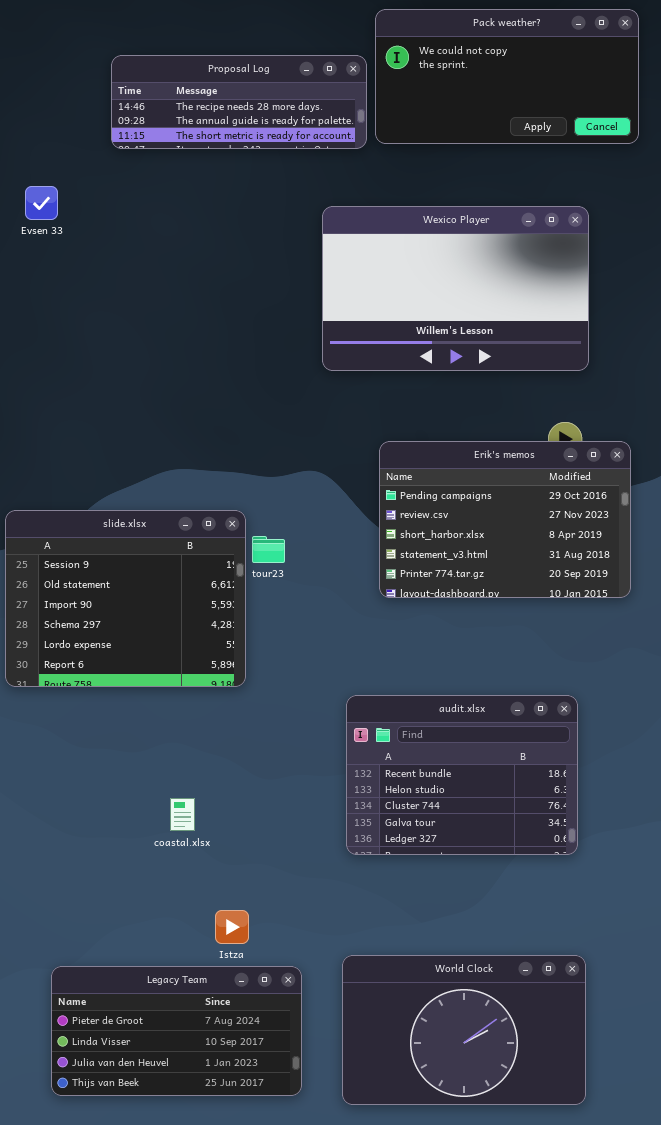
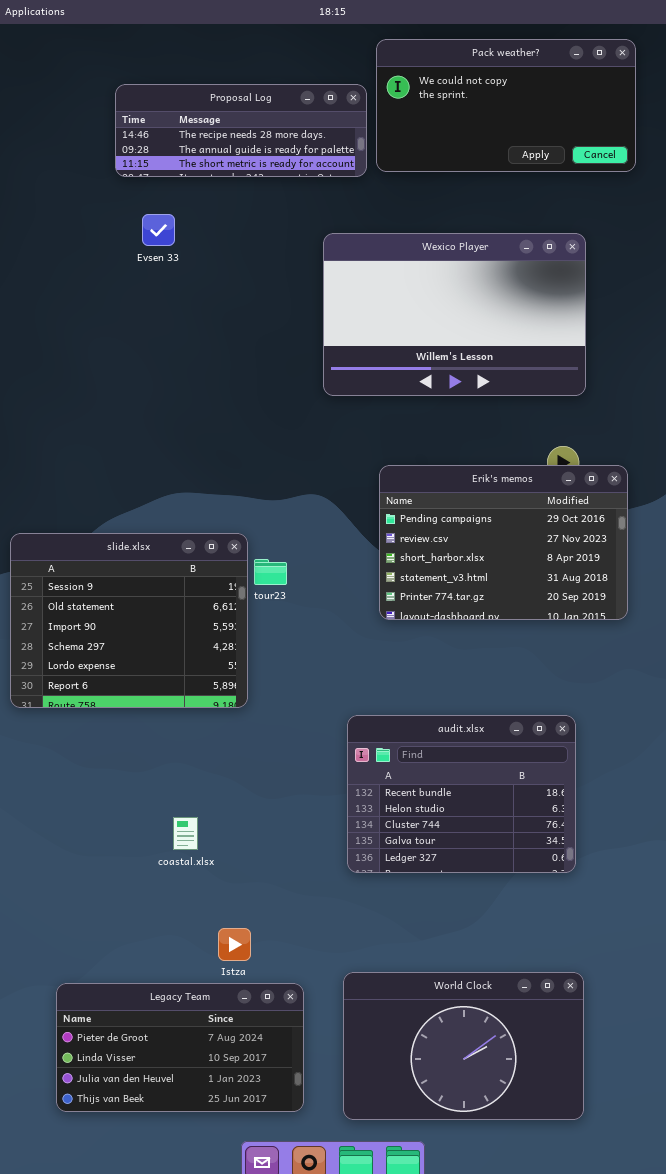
Evsen 33: [25,186,58,220] -> [142,214,175,246], moved

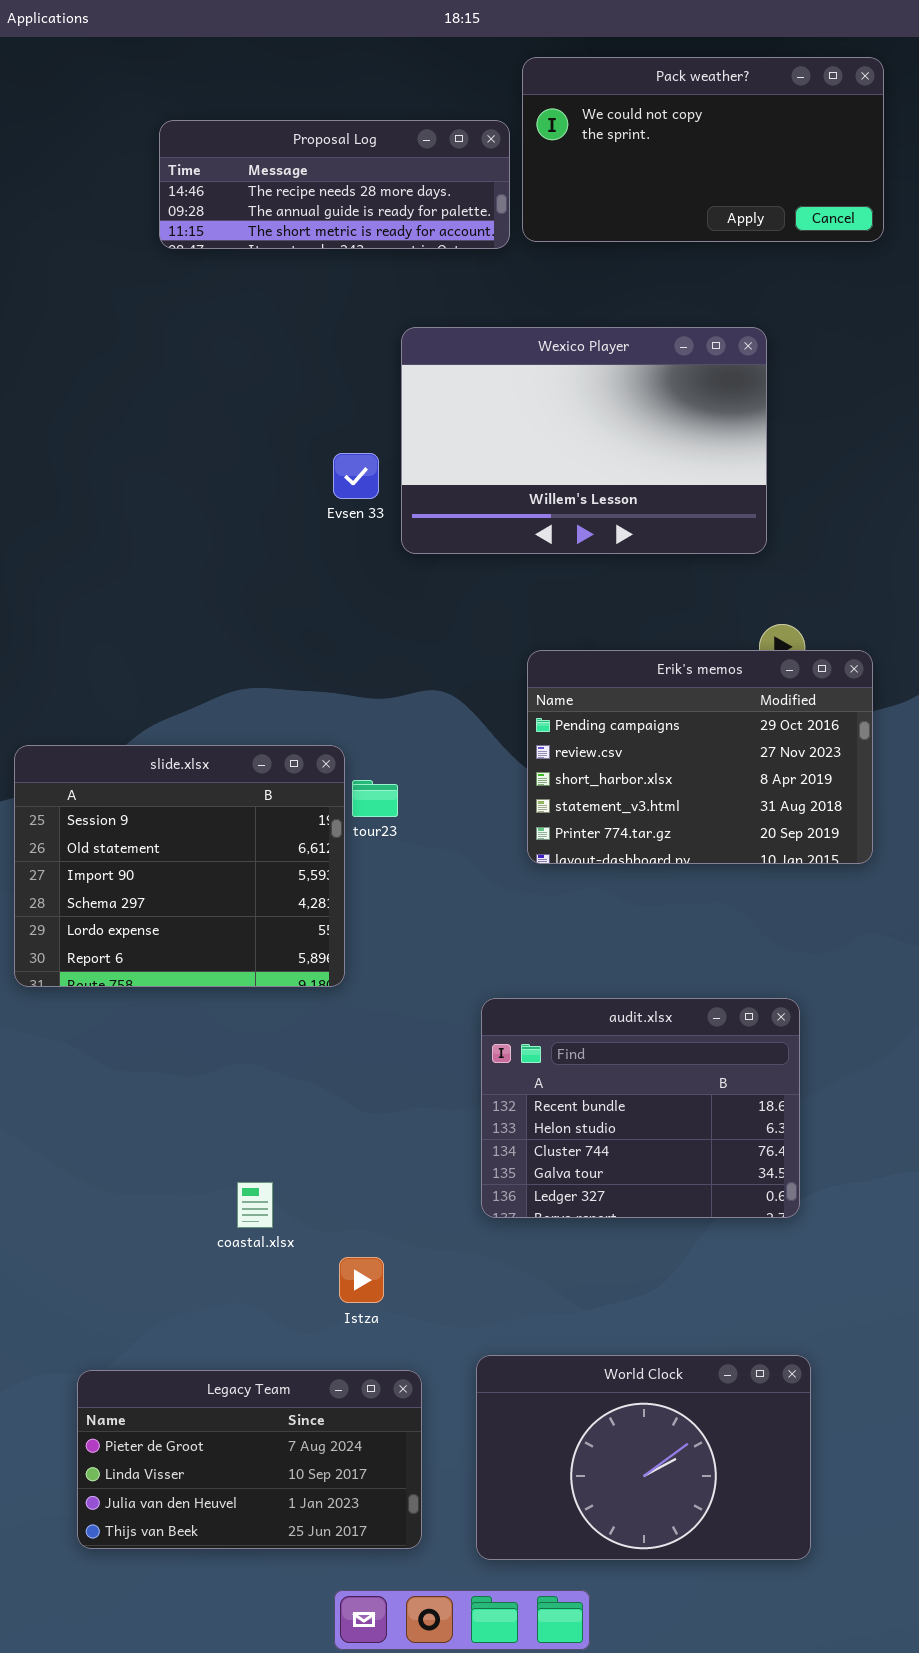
Evsen 33: [142,214,175,246] -> [333,453,379,499], moved
Wexico Player: [323,233,586,396] -> [401,327,767,554], moved
coastal.xlsx: [173,817,198,850] -> [237,1182,273,1228], moved
Istza: [218,928,251,961] -> [339,1257,384,1303], moved

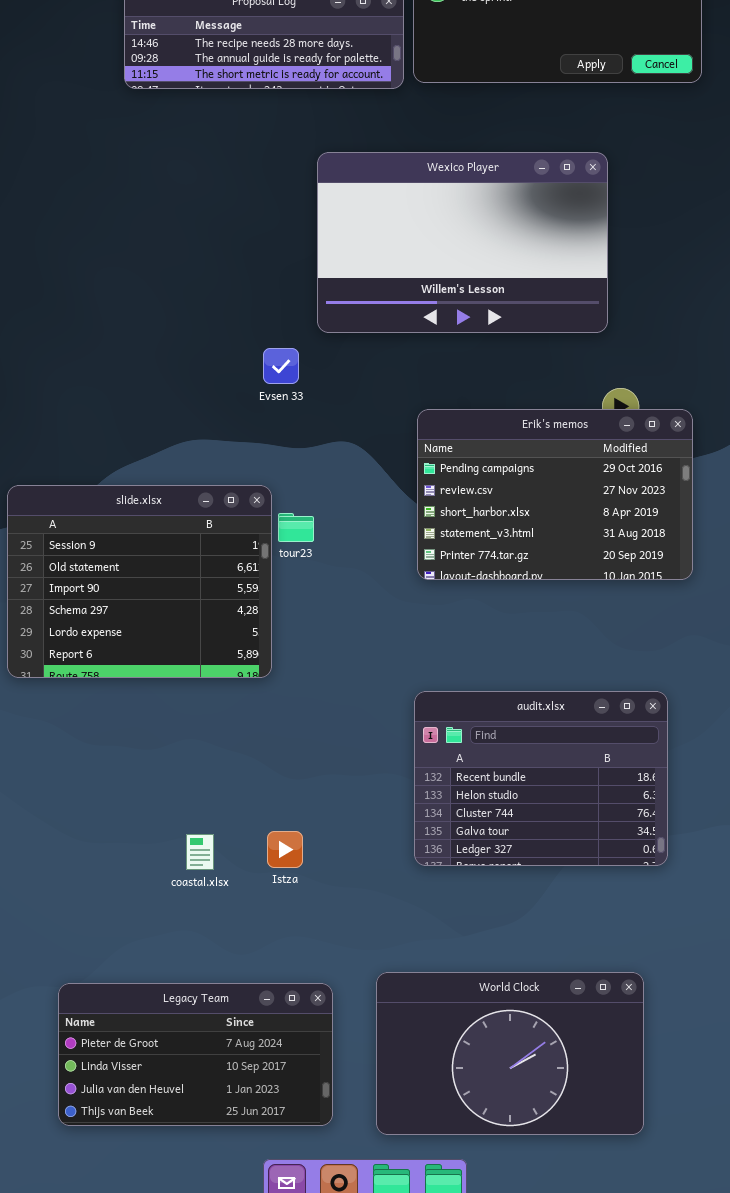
Evsen 33: [333,453,379,499] -> [263,348,299,384], moved
audit.xlsx: [481,998,800,1218] -> [414,691,668,866], moved
Istza: [339,1257,384,1303] -> [267,831,303,868], moved

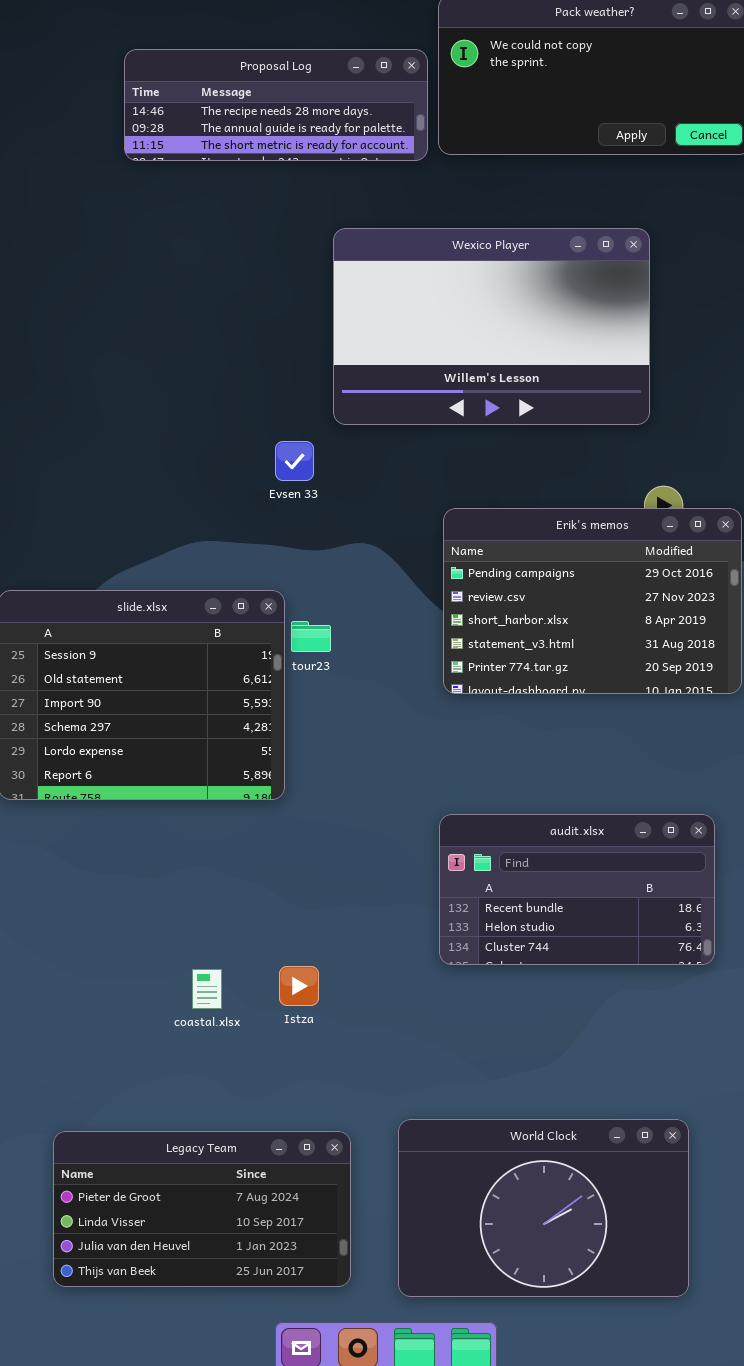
audit.xlsx: [414,691,668,866] -> [439,814,715,965], resized

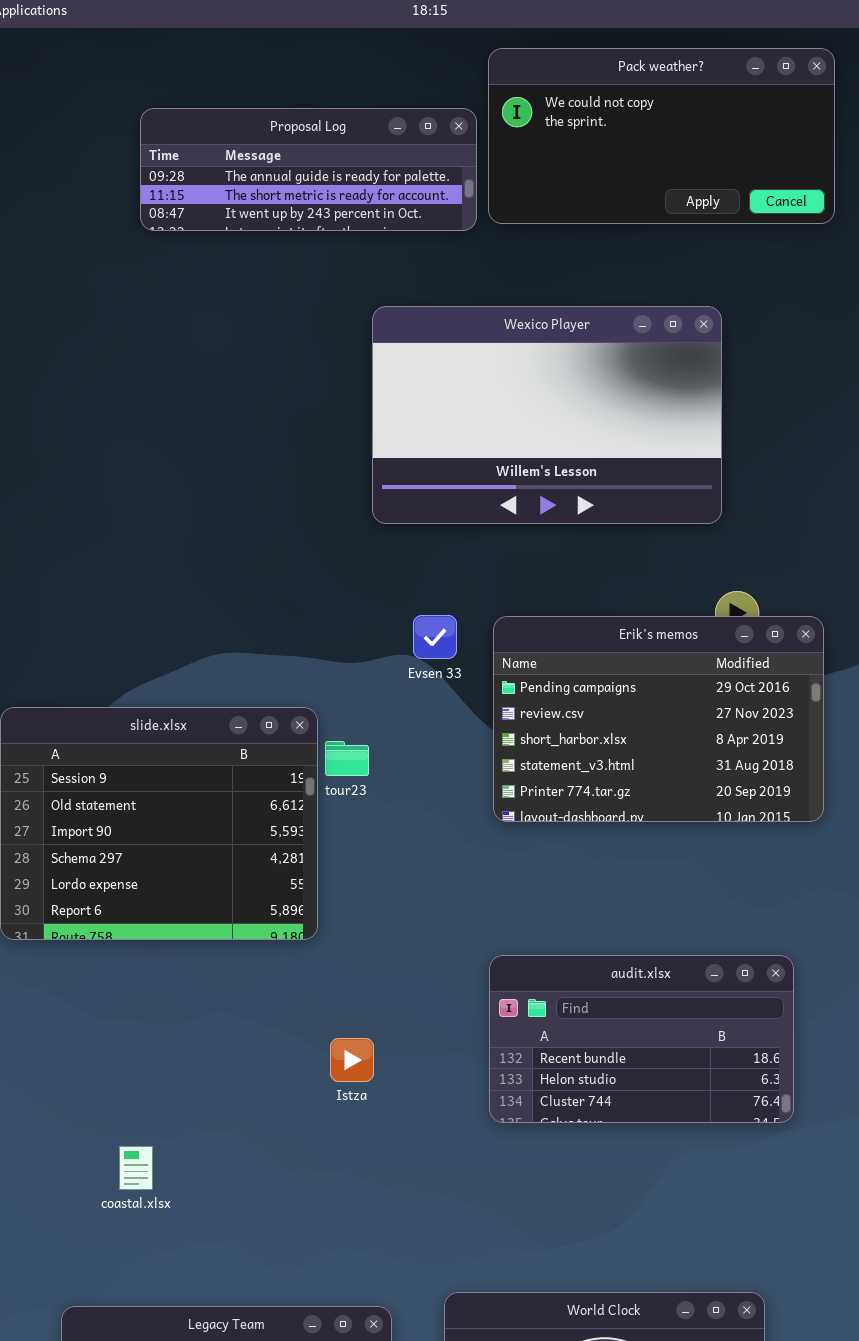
Proposal Log: [124,49,428,161] -> [140,108,477,231], scrolled down 1 row
Evsen 33: [275,441,314,481] -> [413,615,457,659], moved
Istza: [279,966,319,1006] -> [330,1038,374,1082], moved
coastal.xlsx: [192,969,222,1009] -> [119,1146,153,1190], moved

